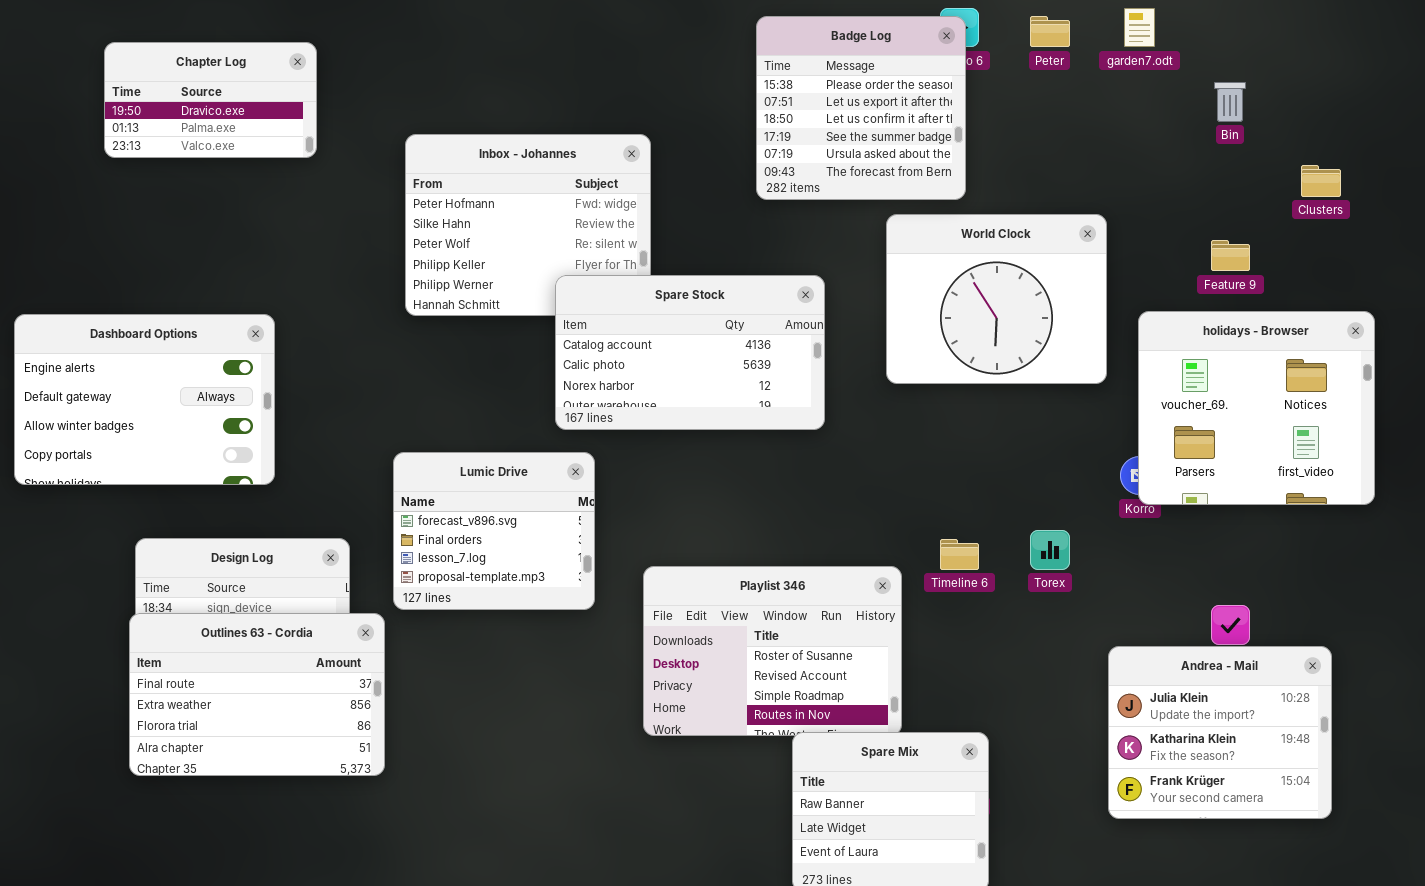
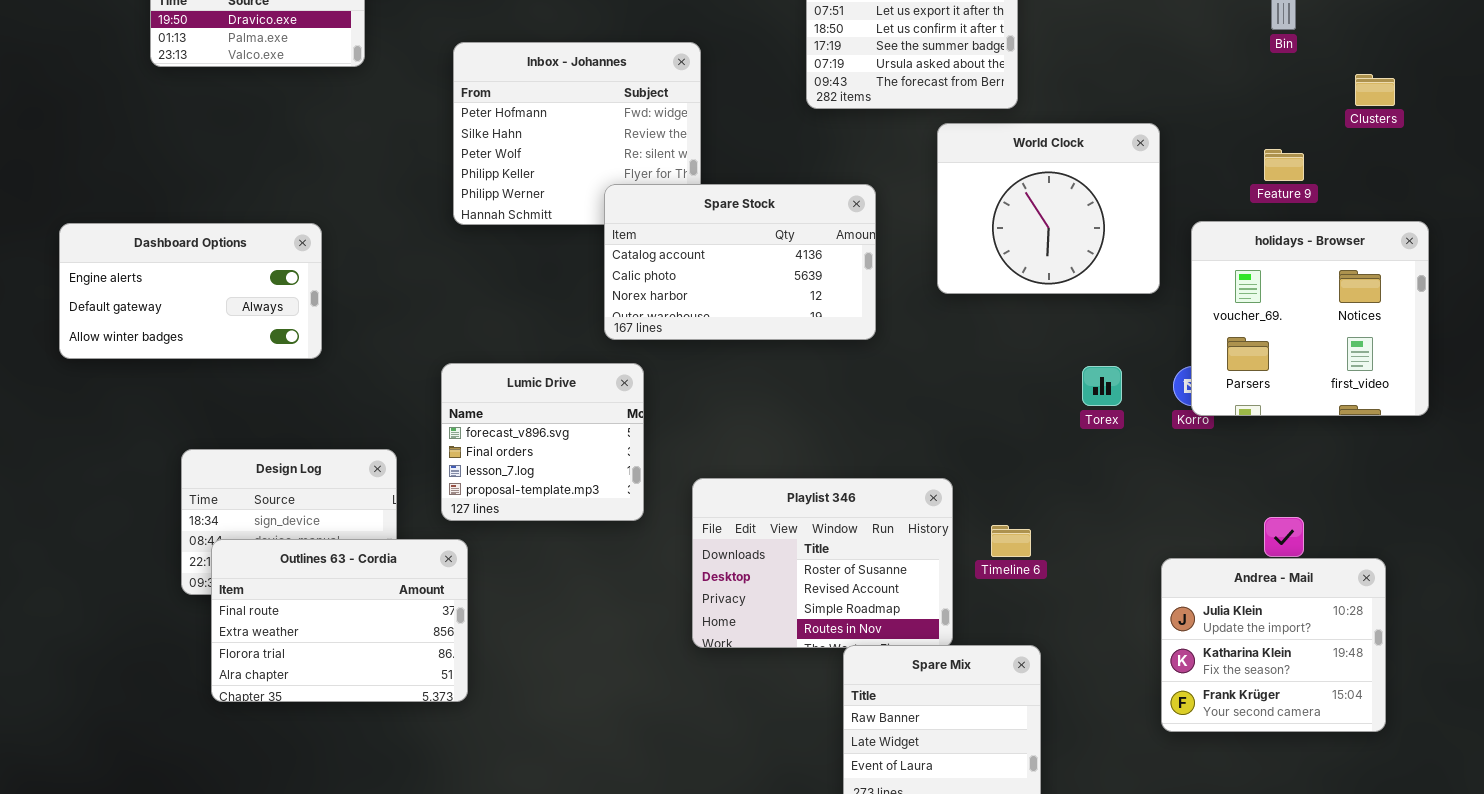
Dashboard Options: [14,314,275,485] -> [59,223,322,359], resized
Torex: [1030,530,1070,570] -> [1082,366,1122,406], moved
Timeline 6: [940,539,979,570] -> [991,525,1031,557], moved
Outlines 63 - Cordia: [129,613,385,776] -> [211,539,468,702], moved

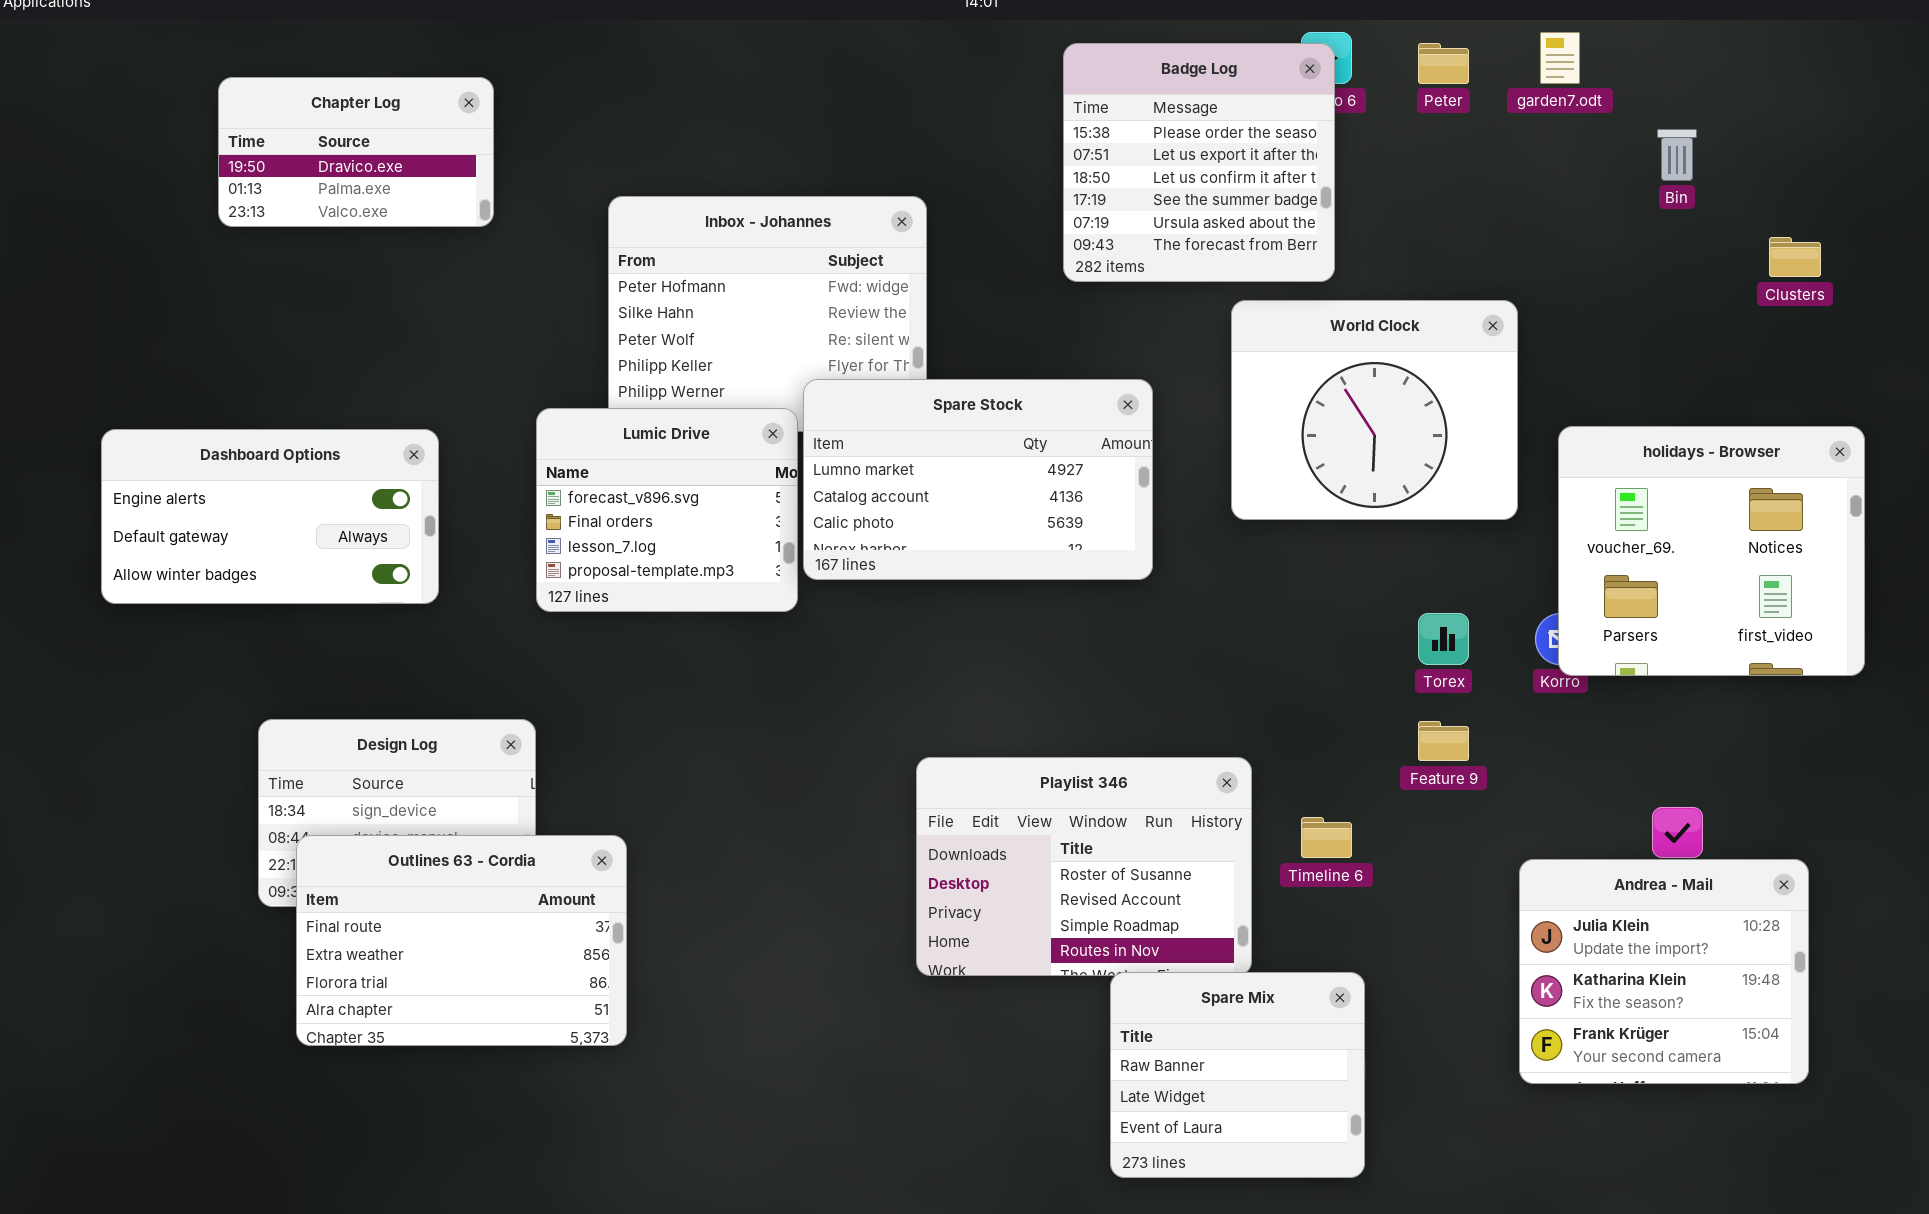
Feature 9: [1264,149,1304,181] -> [1418,721,1469,761], moved
Spare Stock: [604,184,876,340] -> [803,379,1153,580], scrolled up 1 row
Lumic Drive: [441,363,644,521] -> [536,408,798,612], moved

